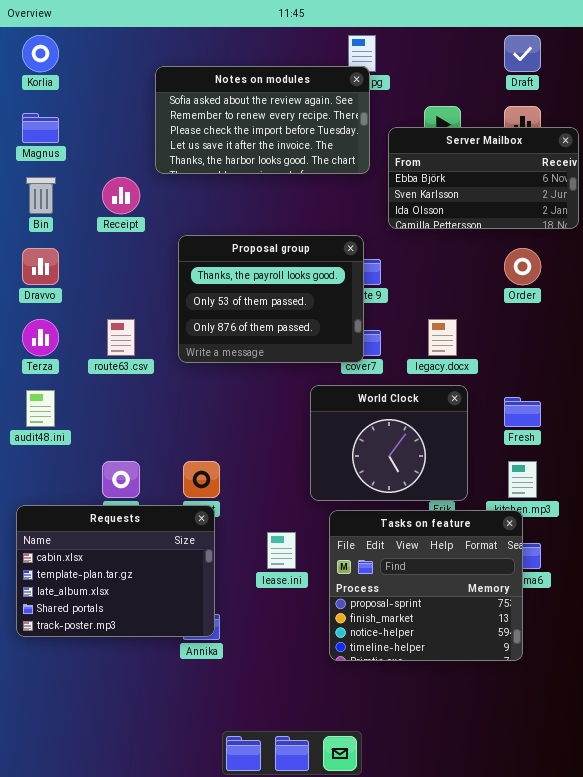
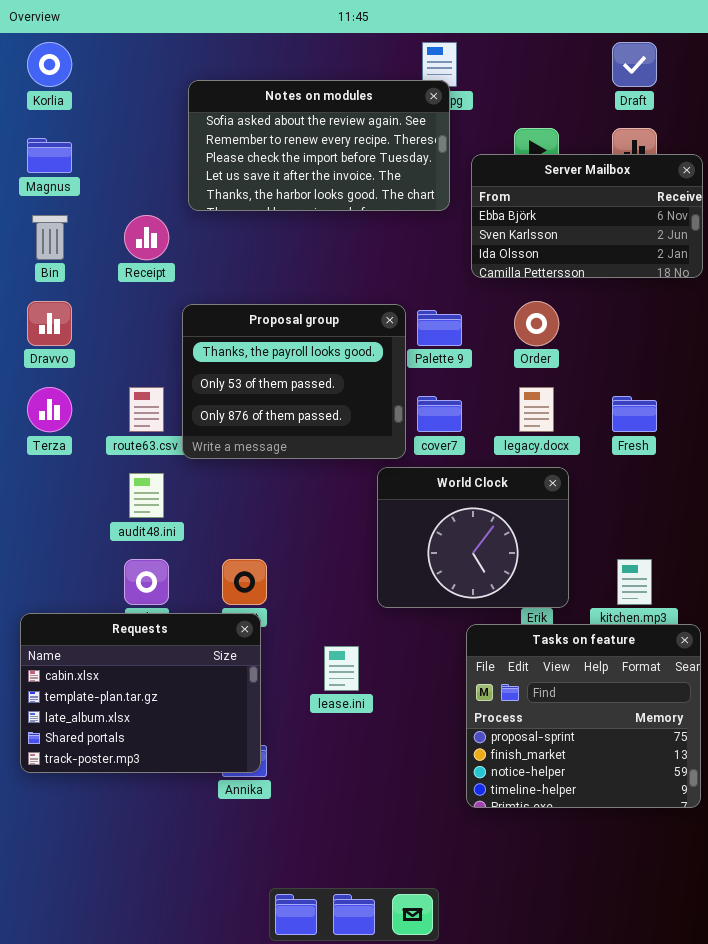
Proposal group: [178,235,364,363] -> [182,304,406,459], moved
Order: [504,248,541,285] -> [514,301,559,346], moved
audit48.ini: [26,390,55,427] -> [129,473,164,518], moved
Fresh: [504,397,541,427] -> [612,396,657,432], moved
Tasks on feature: [329,510,523,661] -> [466,624,701,808], moved

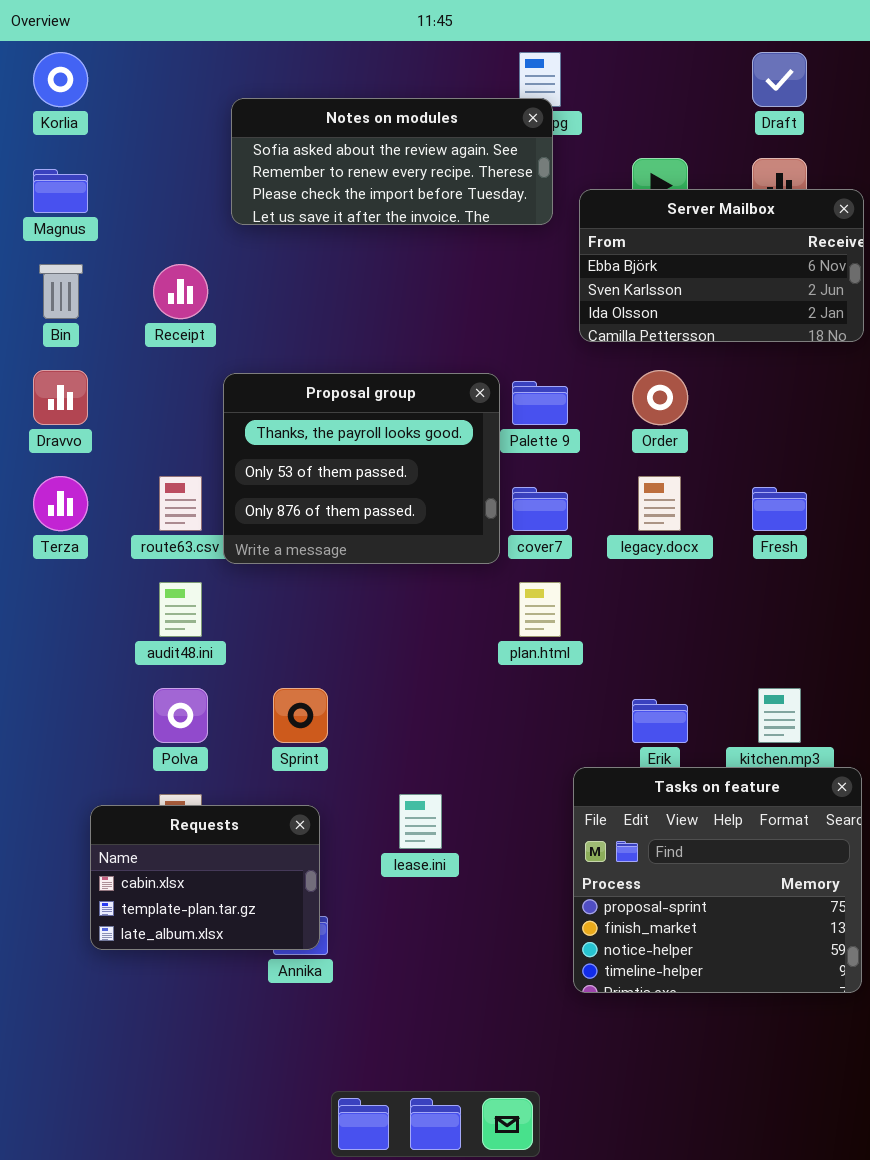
Notes on modules: [188,80,450,211] -> [231,98,553,225], resized
World Clock: [377,467,569,608] -> none, closed
Requests: [20,613,261,773] -> [90,805,320,950], resized

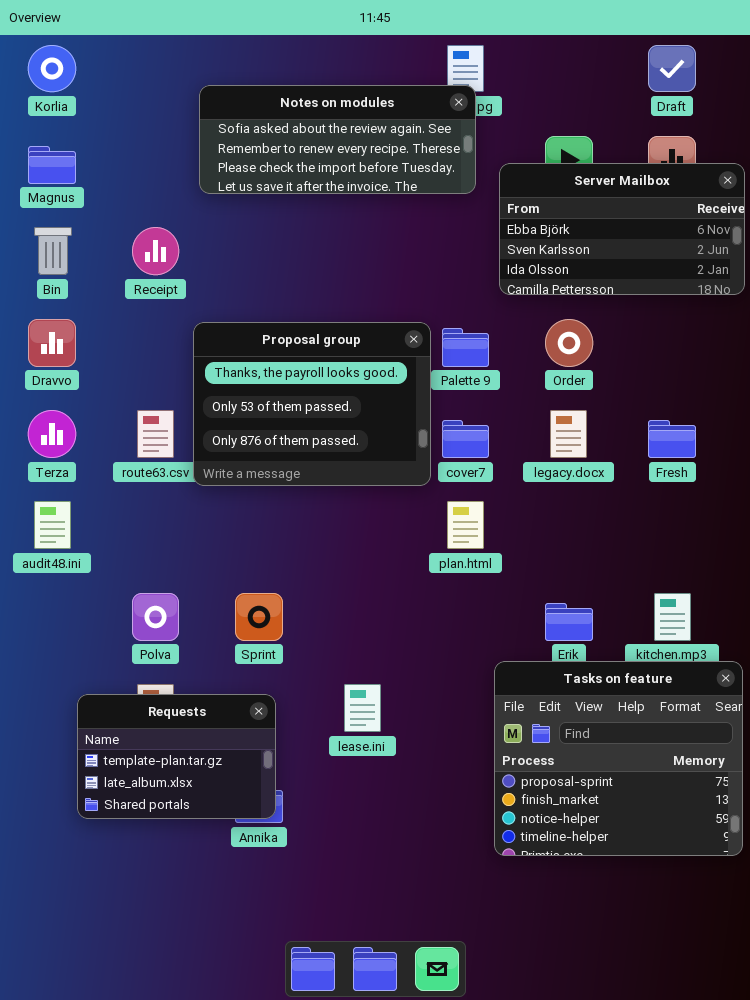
audit48.ini: [159,582,202,637] -> [34,501,71,549], moved
Requests: [90,805,320,950] -> [77,694,276,819], scrolled down 1 row

